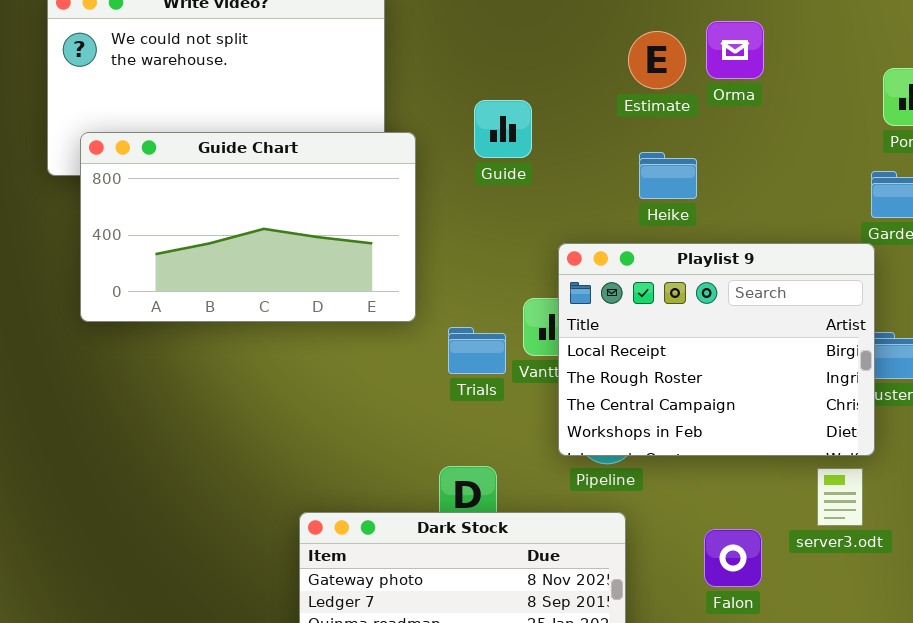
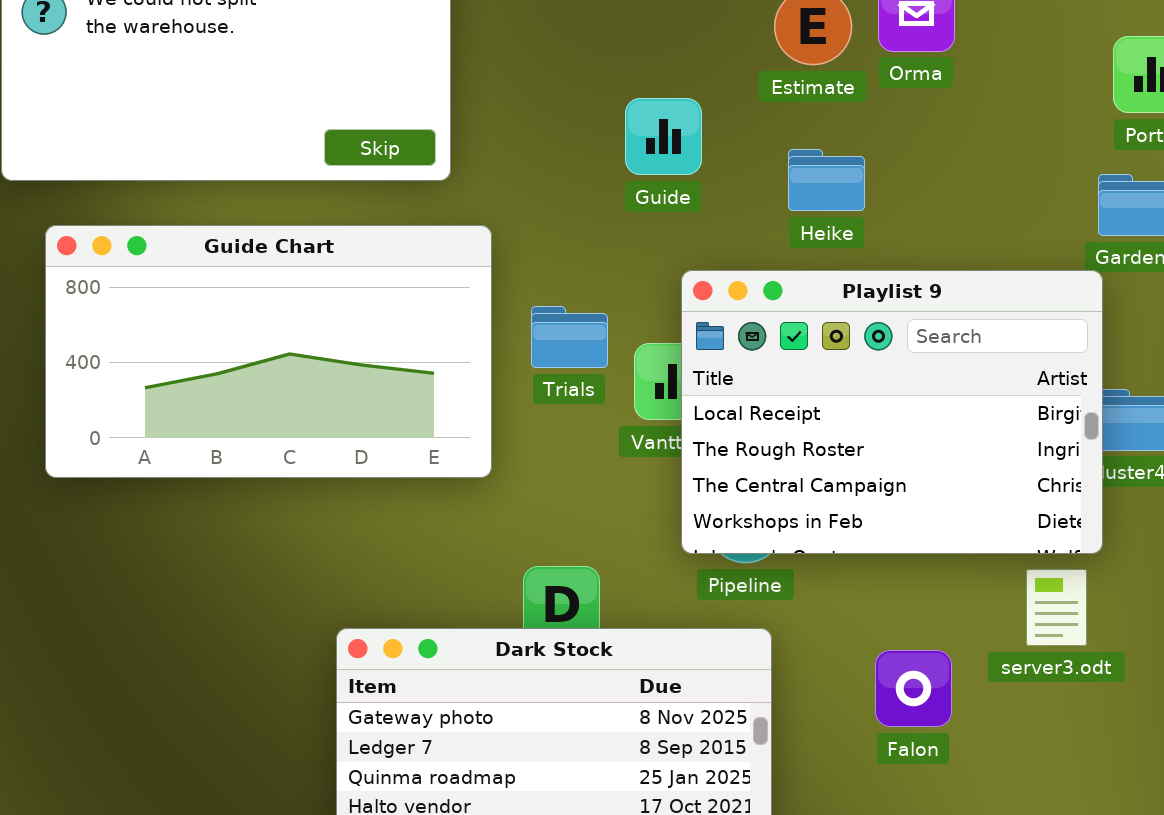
Guide: [474,100,532,158] -> [625,98,702,175], moved
Guide Chart: [80,132,416,322] -> [45,225,492,478], moved
Trials: [448,327,506,374] -> [531,306,608,368], moved

